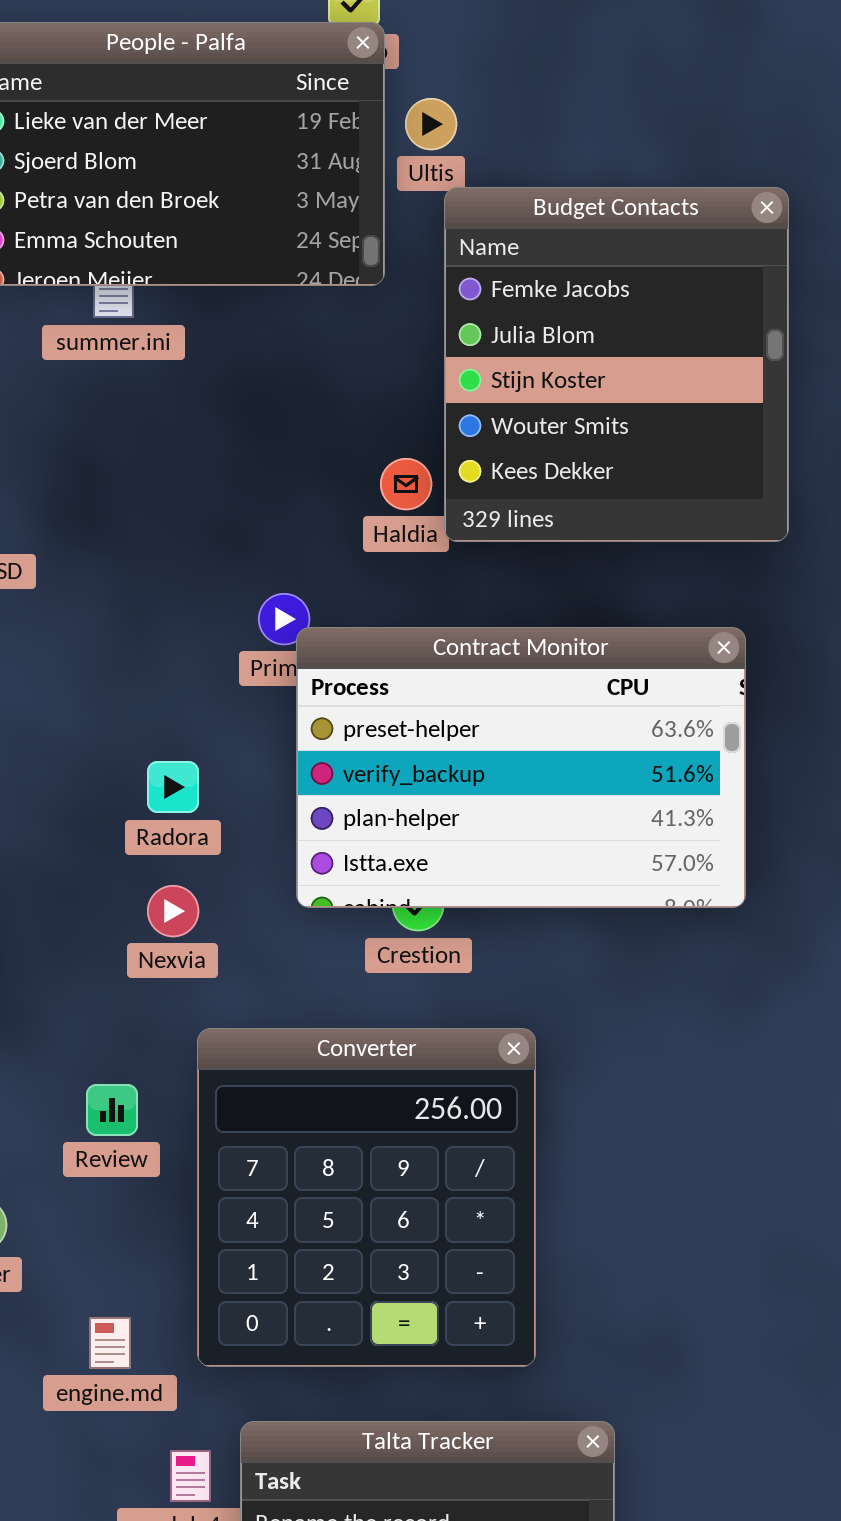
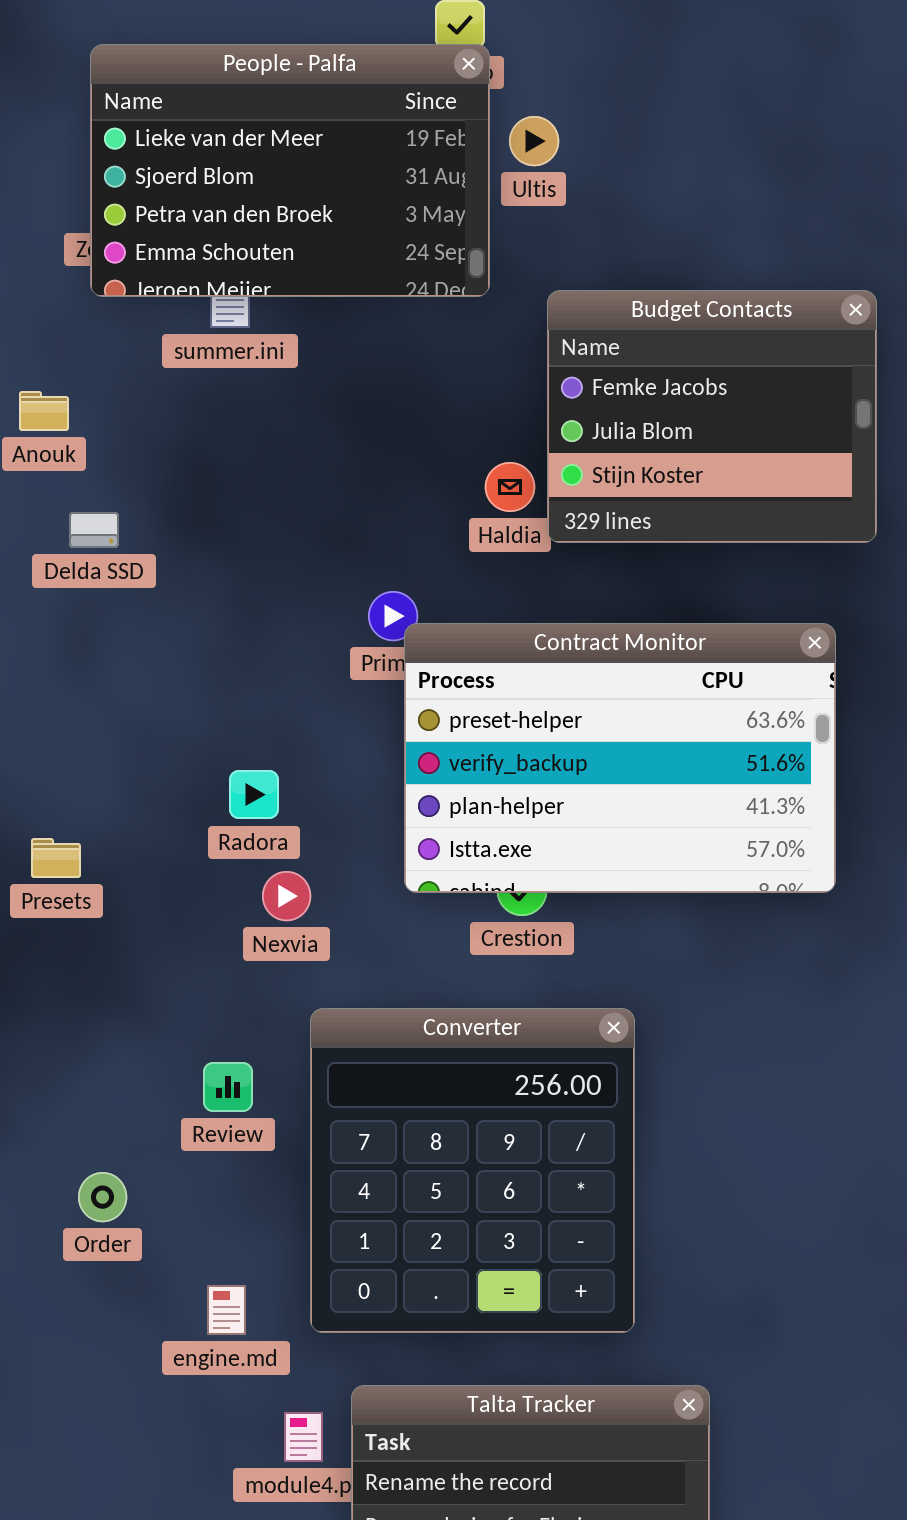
Budget Contacts: [444,187,789,542] -> [547,290,877,543], resized
Radora: [147,761,199,813] -> [229,770,279,819], moved

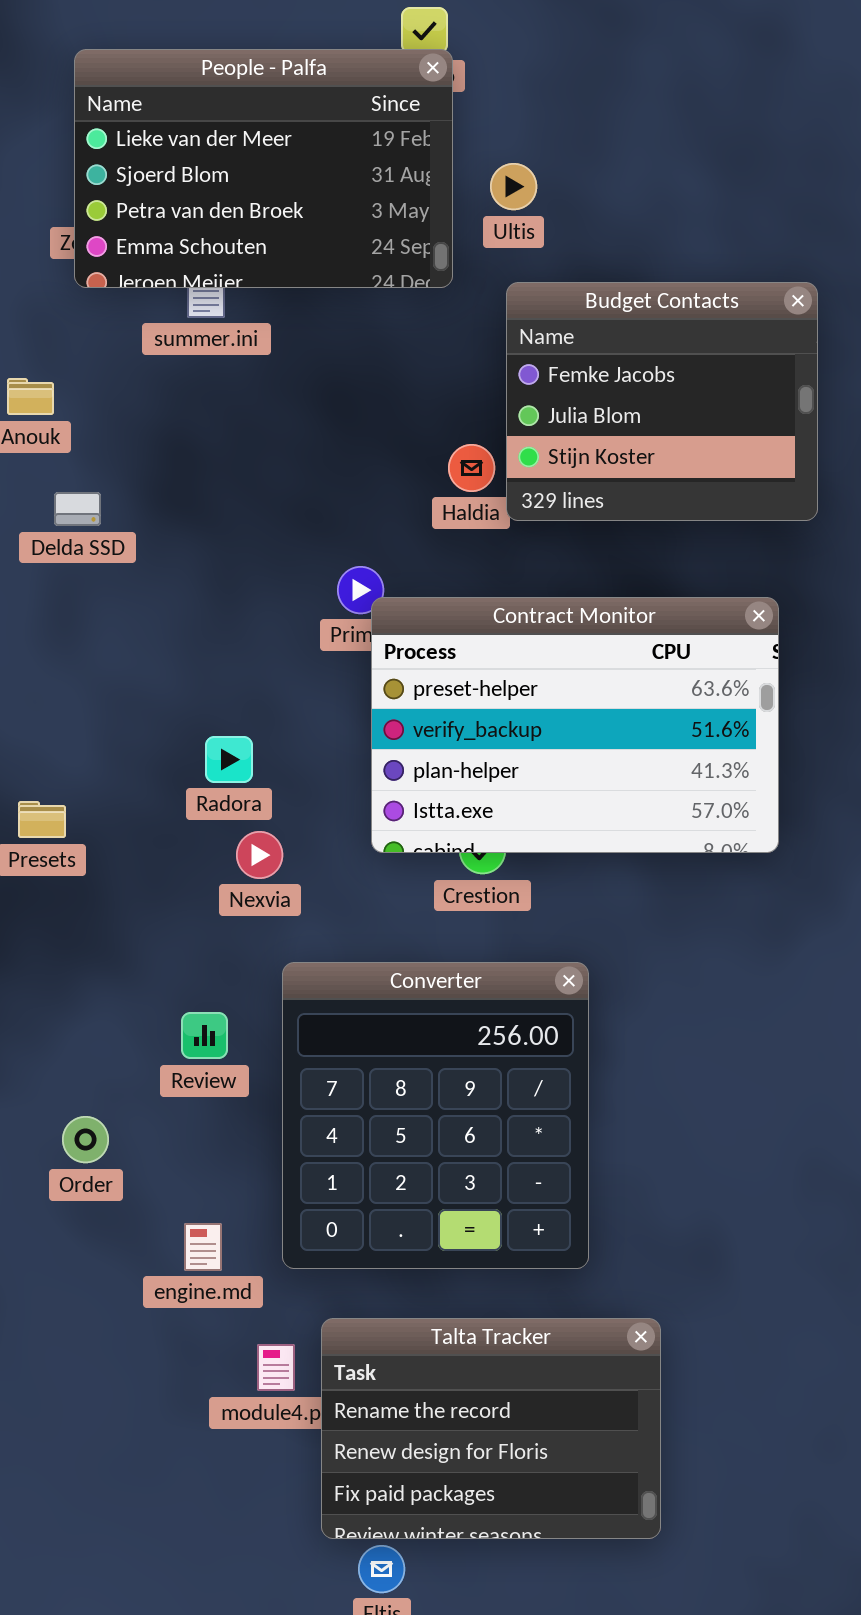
Ultis: [509,116,559,166] -> [490,163,537,210], moved

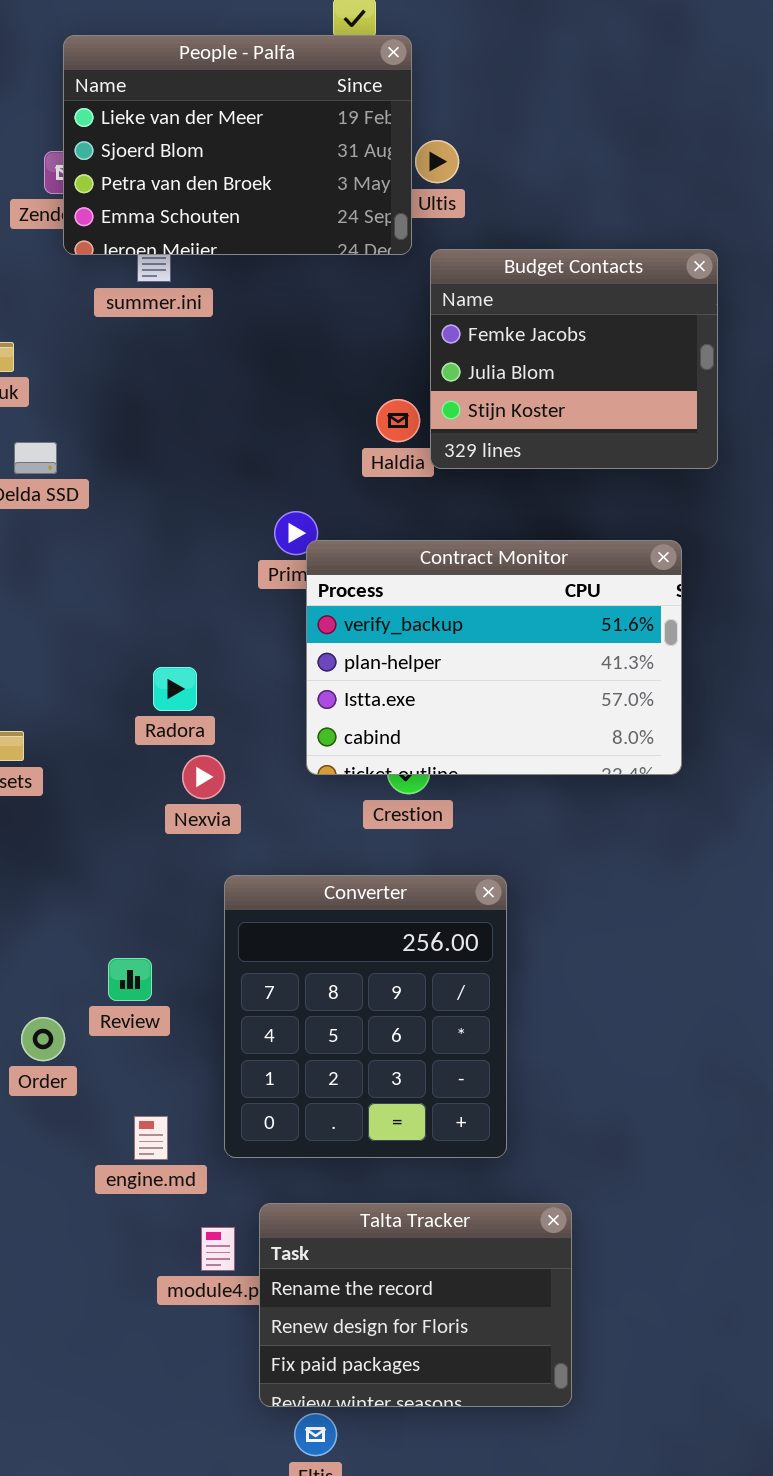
People - Palfa: [74,49,453,288] -> [63,35,412,255], moved
Contract Monitor: [371,597,779,853] -> [306,540,682,775], scrolled down 1 row
Review: [181,1012,228,1059] -> [108,958,152,1001], moved

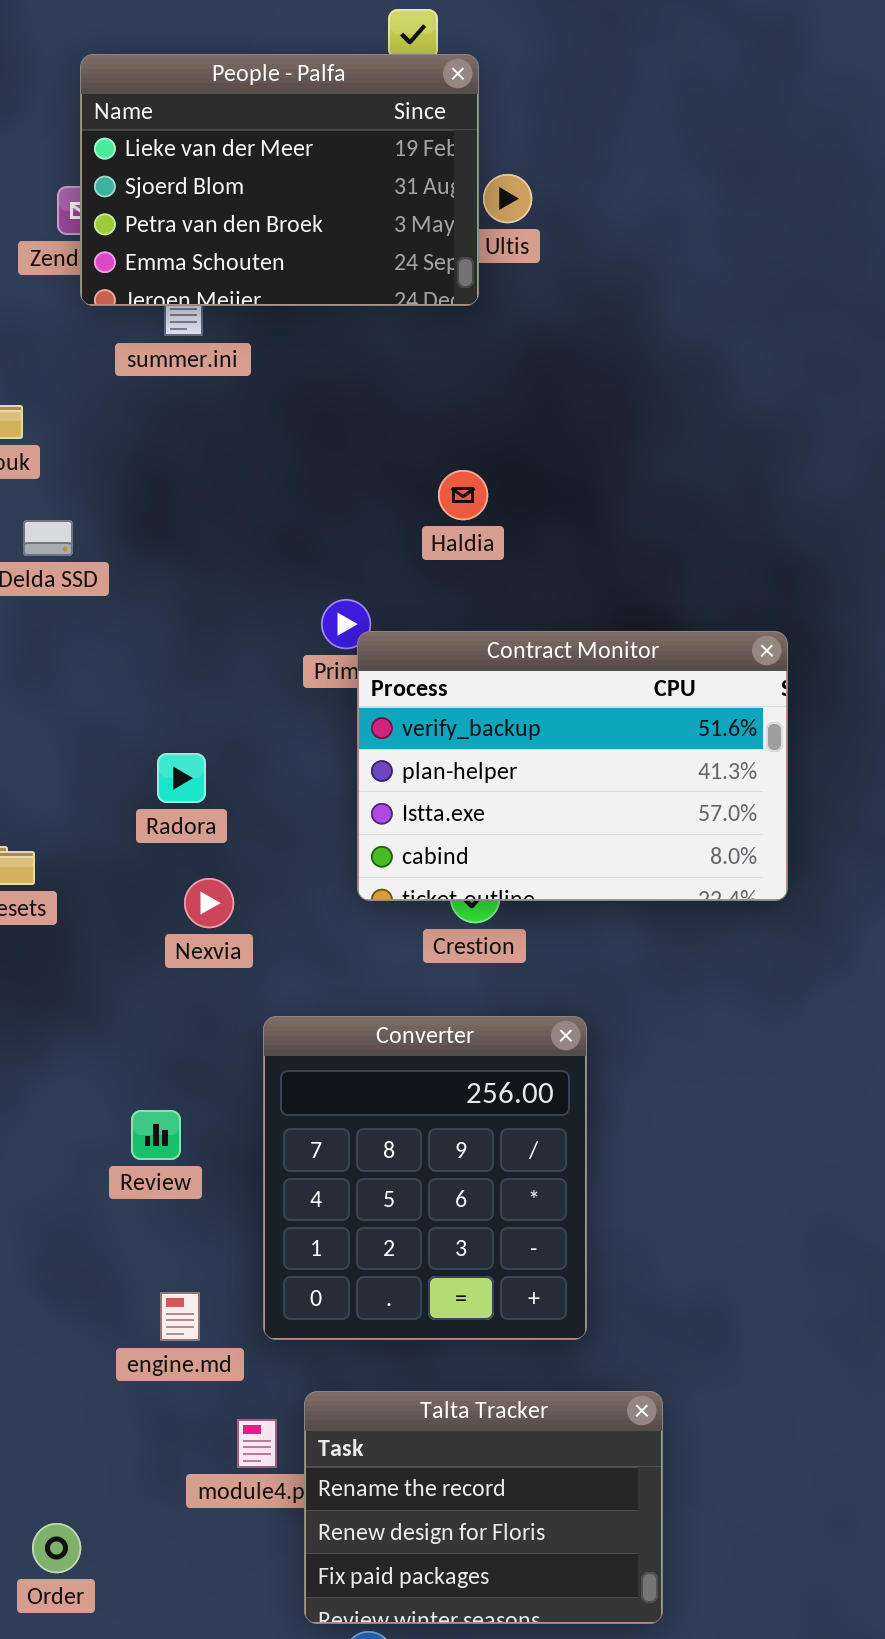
Budget Contacts: [430,249,718,469] -> none, closed
Radora: [153,667,197,711] -> [157,753,206,803], moved
Nexvia: [182,755,225,799] -> [184,878,234,928], moved
Order: [21,1017,65,1061] -> [32,1523,81,1573], moved

